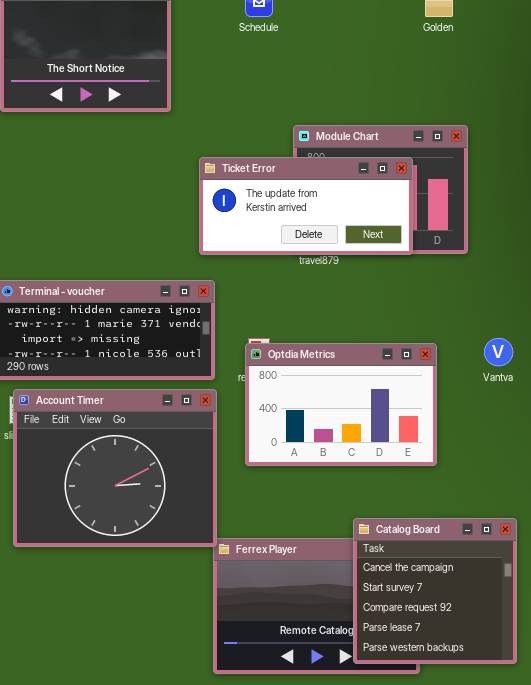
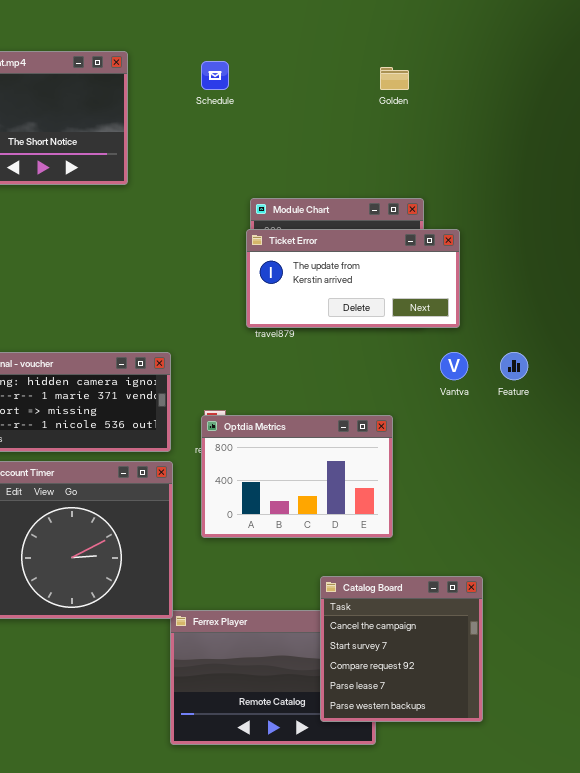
Ticket Error: [199,157,413,255] -> [246,229,460,328], moved
Vantva: [484,338,513,366] -> [440,352,468,380], moved
Catalog Board: [353,518,517,664] -> [320,576,483,722], moved

